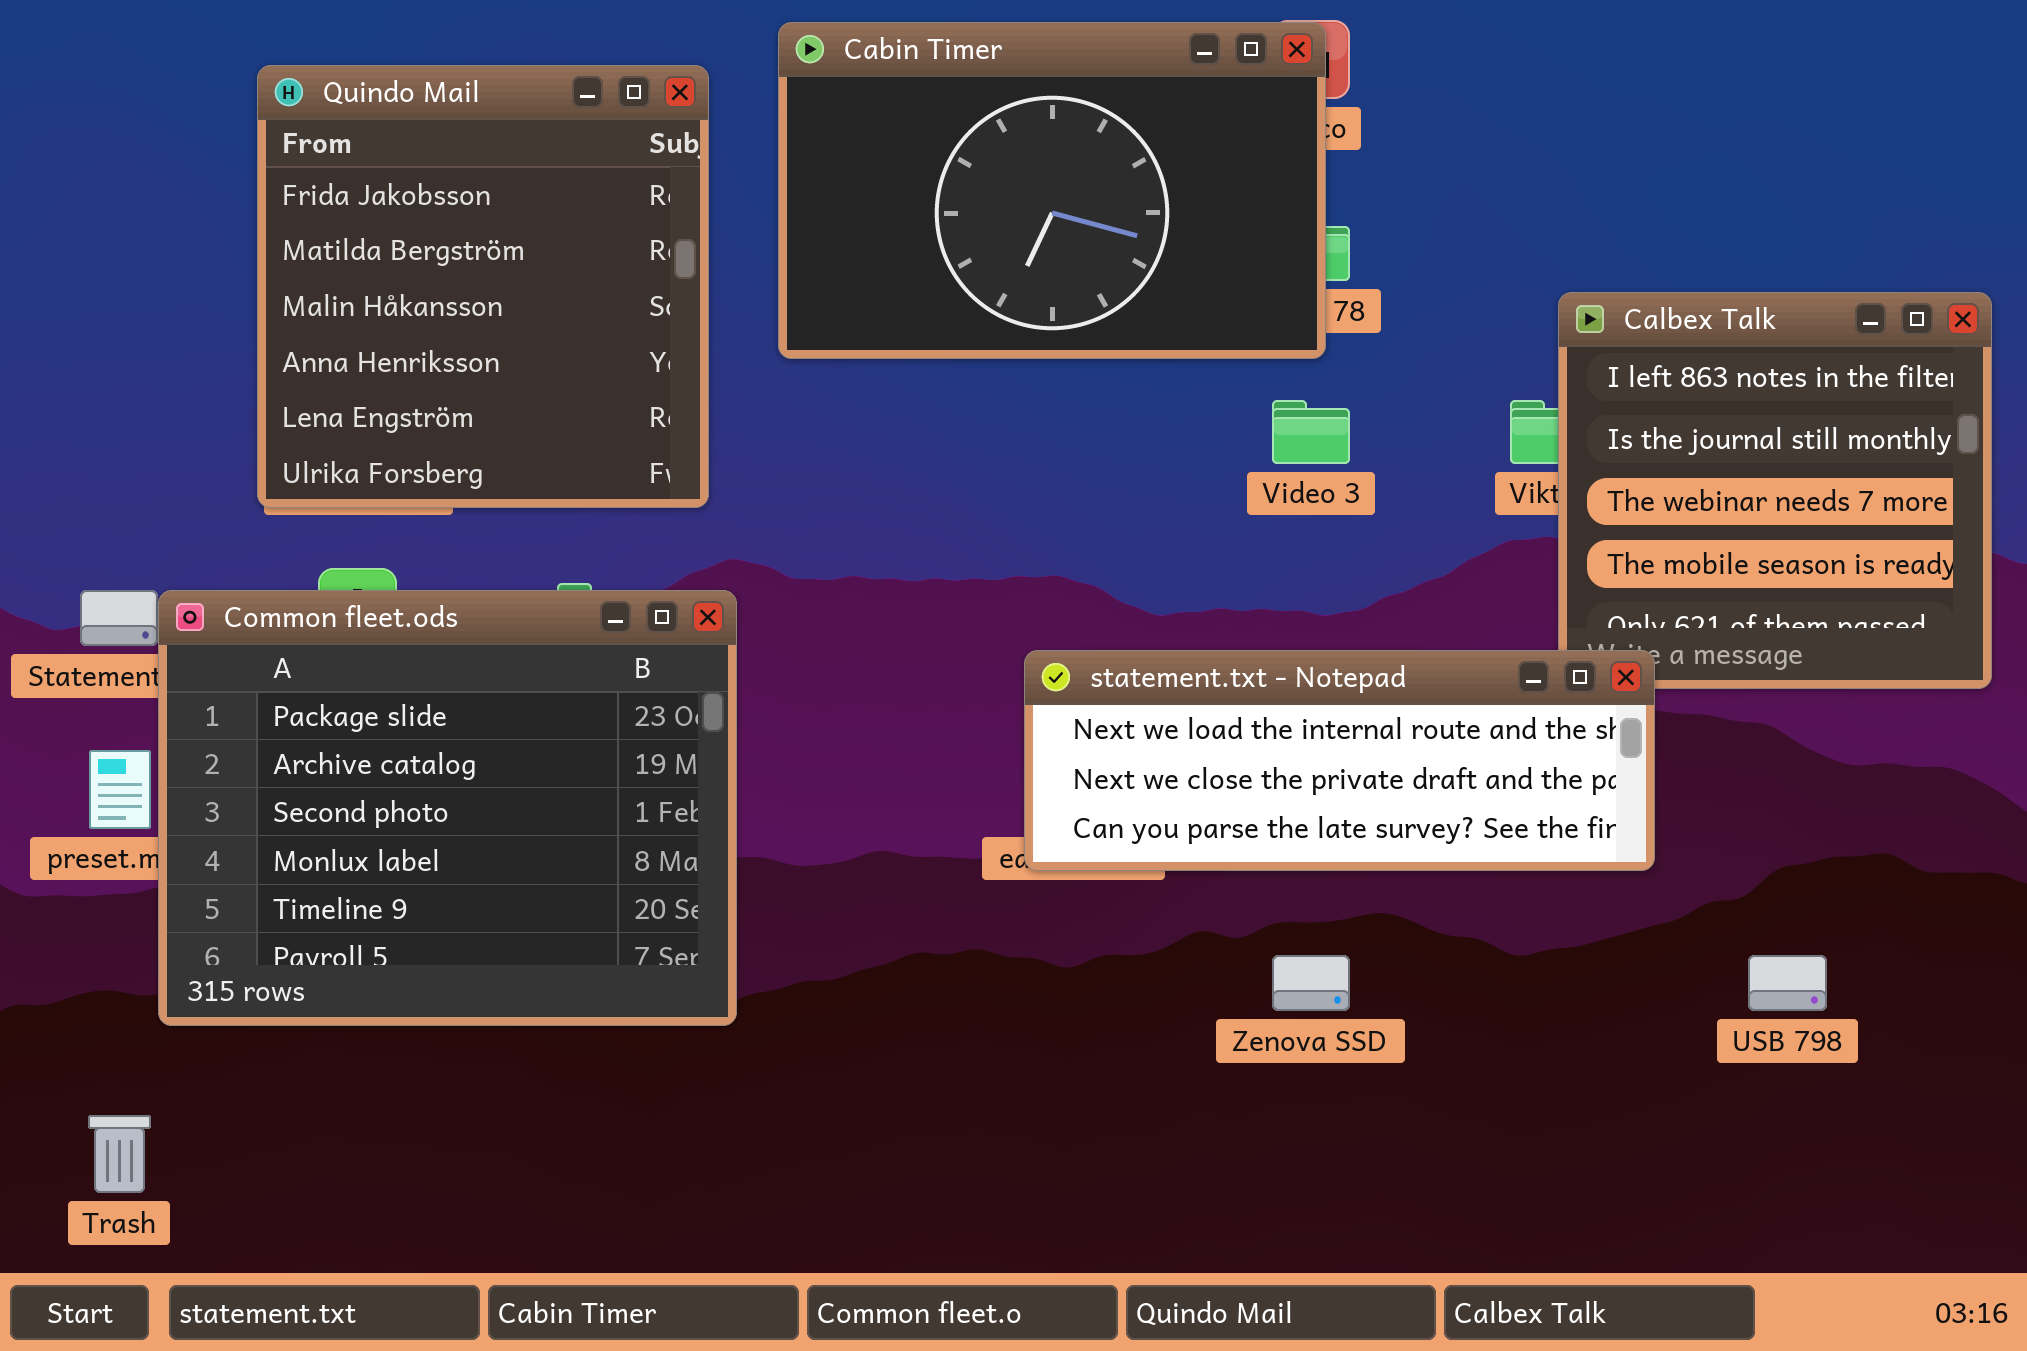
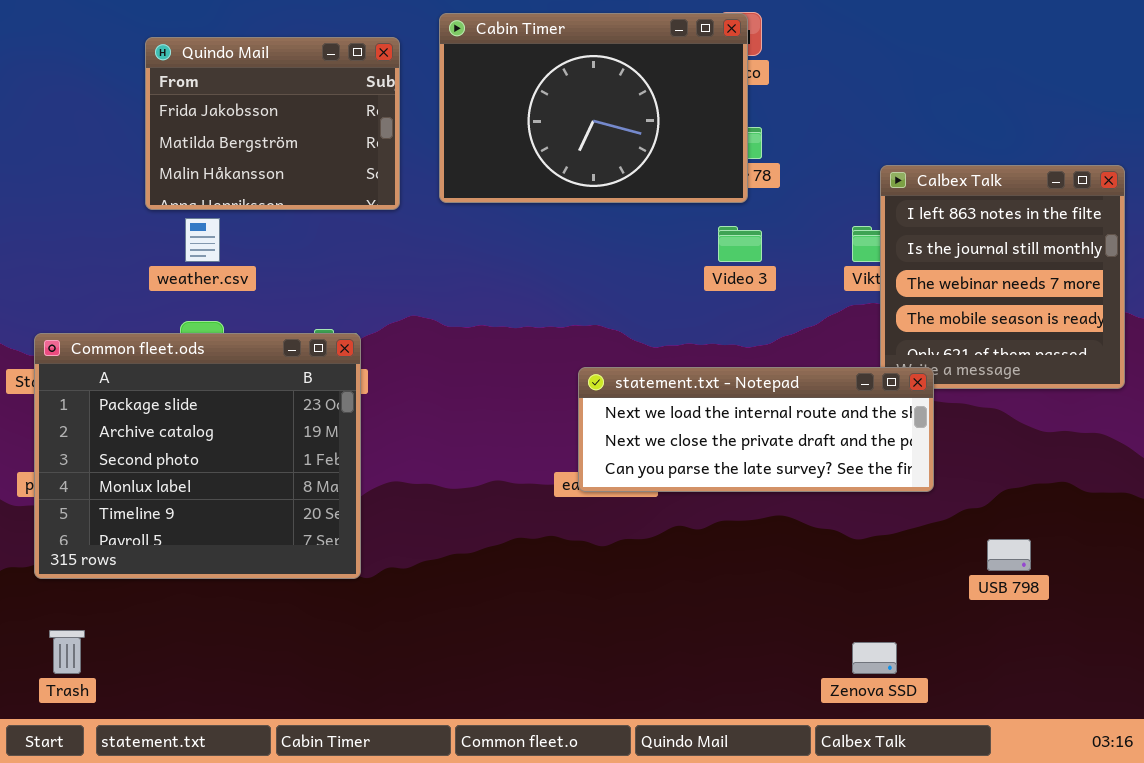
Quindo Mail: [257,65,709,508] -> [145,37,400,210], resized
Common fleet.ods: [158,590,737,1026] -> [34,333,361,579], moved
Zenova SSD: [1272,955,1350,1011] -> [852,642,897,674], moved

